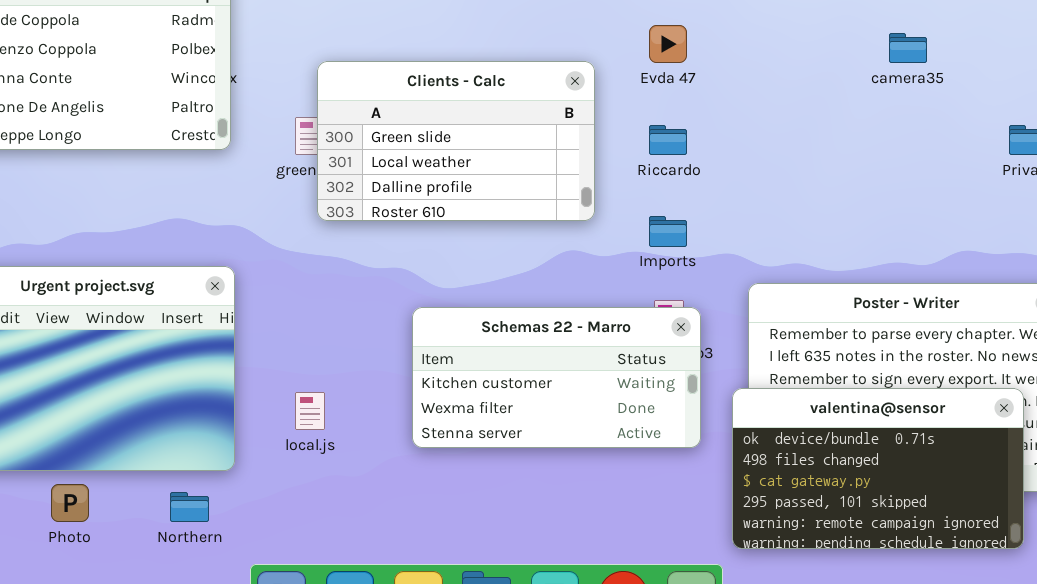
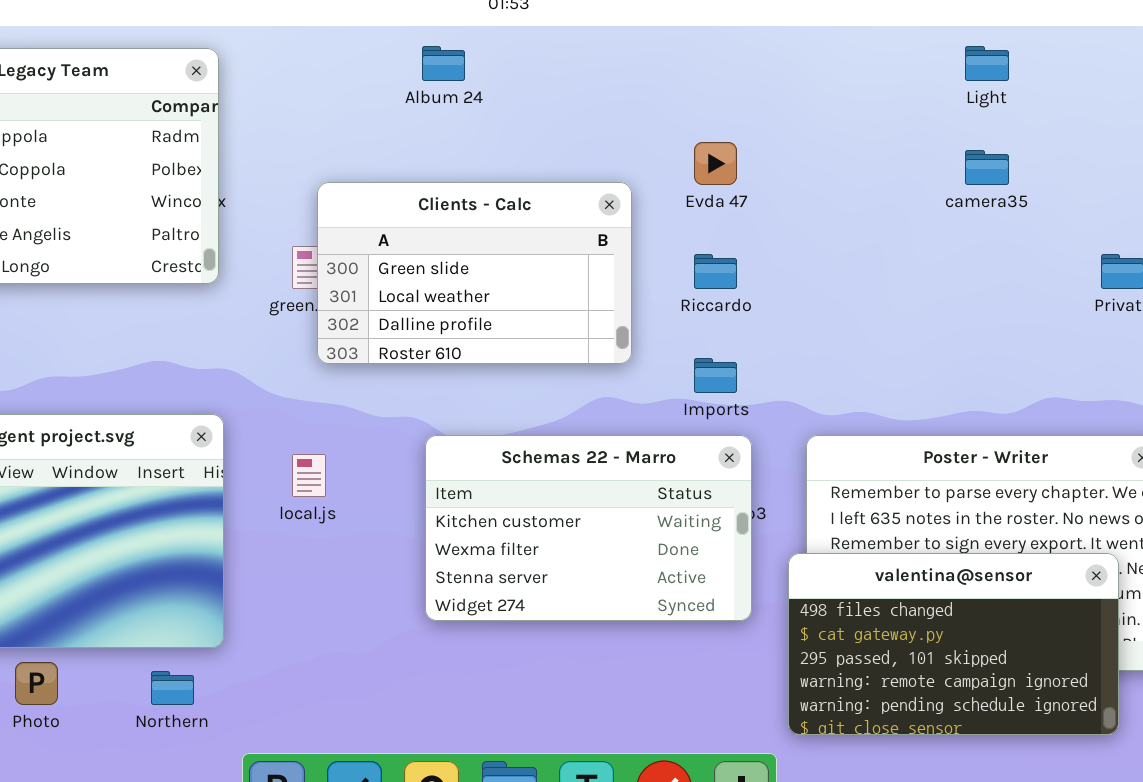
Schemas 22 - Marro: [412,307,701,448] -> [425,435,752,621], resized
valentina@sensor: [732,388,1024,549] -> [788,553,1119,735], scrolled down 1 row
local.js: [295,392,325,430] -> [292,454,326,497], moved

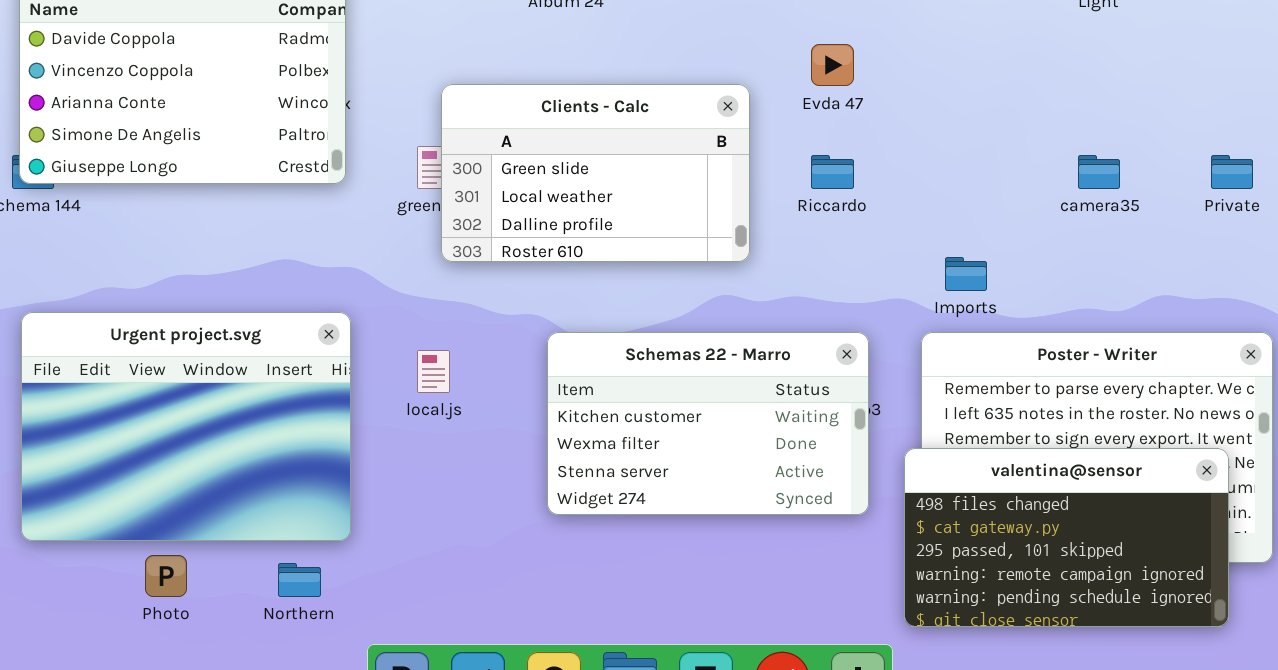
camera35: [965,150,1009,185] -> [1078,155,1120,189], moved
Imports: [694,358,737,393] -> [945,257,987,291], moved

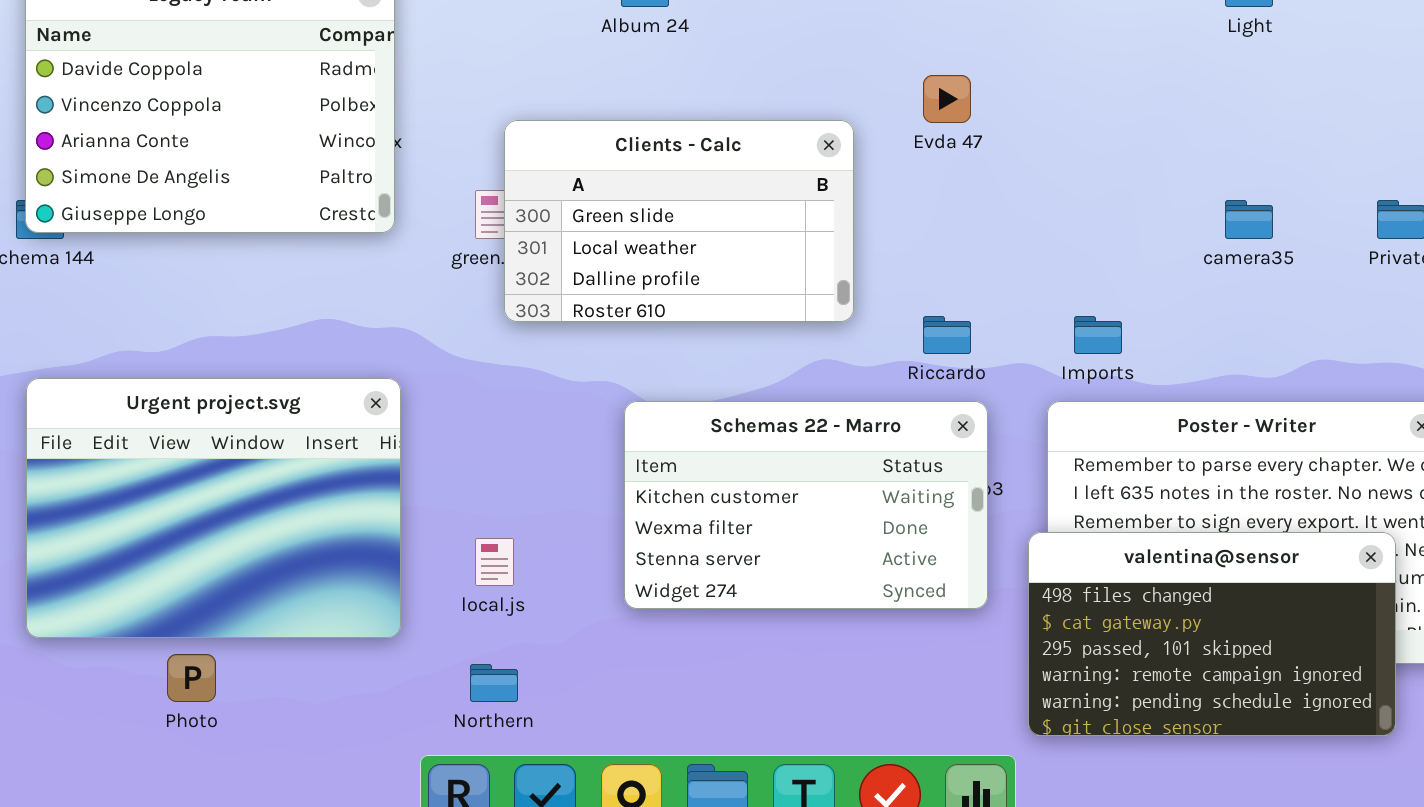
Riccardo: [811,155,854,189] -> [923,316,971,354], moved
local.js: [417,350,450,393] -> [475,538,514,586], moved
Northern: [278,563,321,597] -> [470,664,518,702], moved

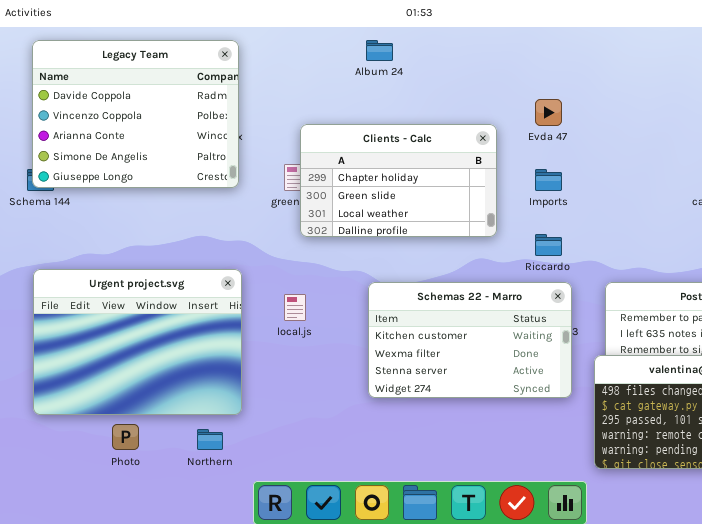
Clients - Calc: [504,120,854,322] -> [300,124,497,237], scrolled up 1 row
Imports: [1074,316,1122,354] -> [535,169,562,191], moved
local.js: [475,538,514,586] -> [284,294,306,321], moved
Northern: [470,664,518,702] -> [197,429,223,450], moved

